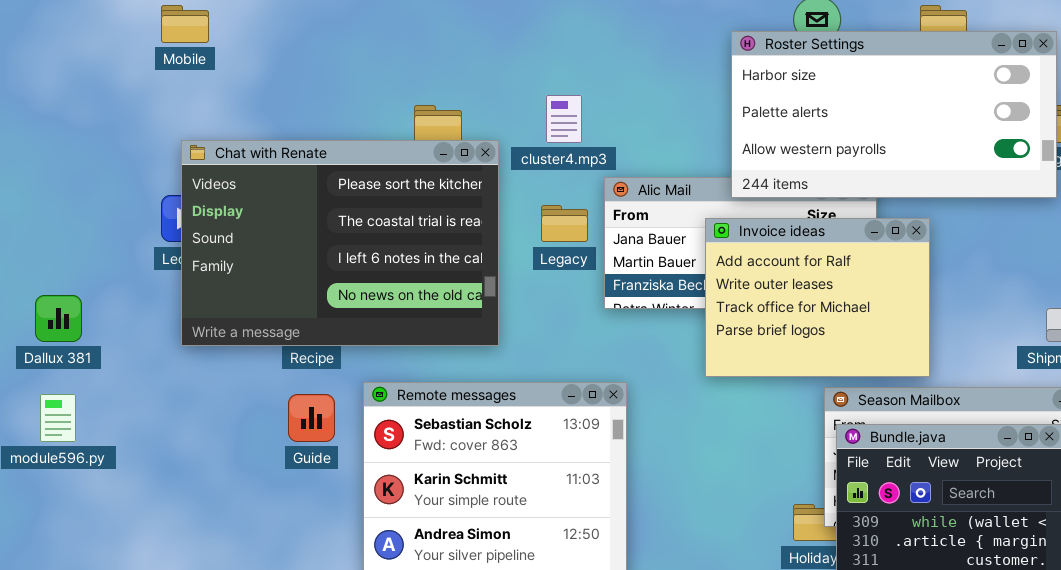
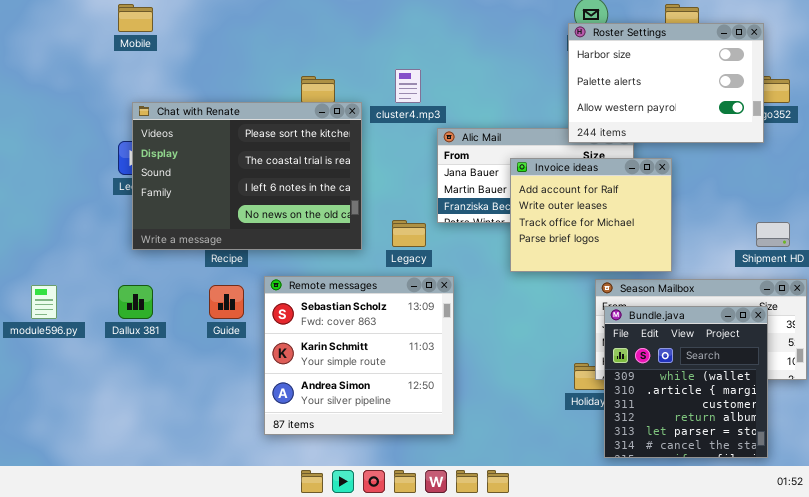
Roster Settings: [731,31,1057,198] -> [568,23,764,143], resized
Legacy: [541,205,588,242] -> [392,220,426,247], moved
Dallux 381: [35,295,82,342] -> [118,285,153,319], moved

